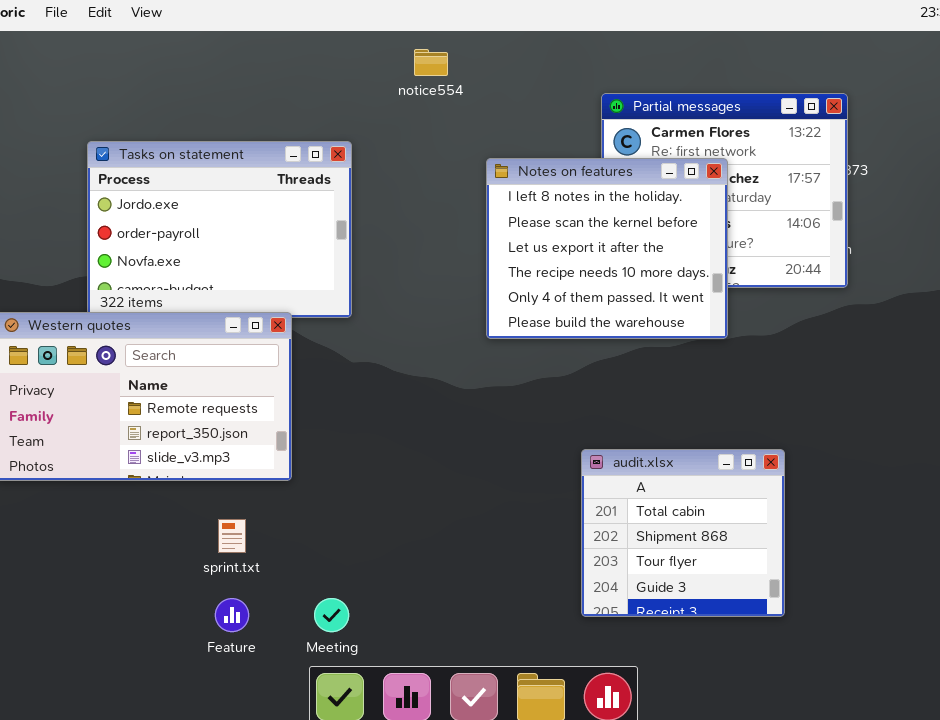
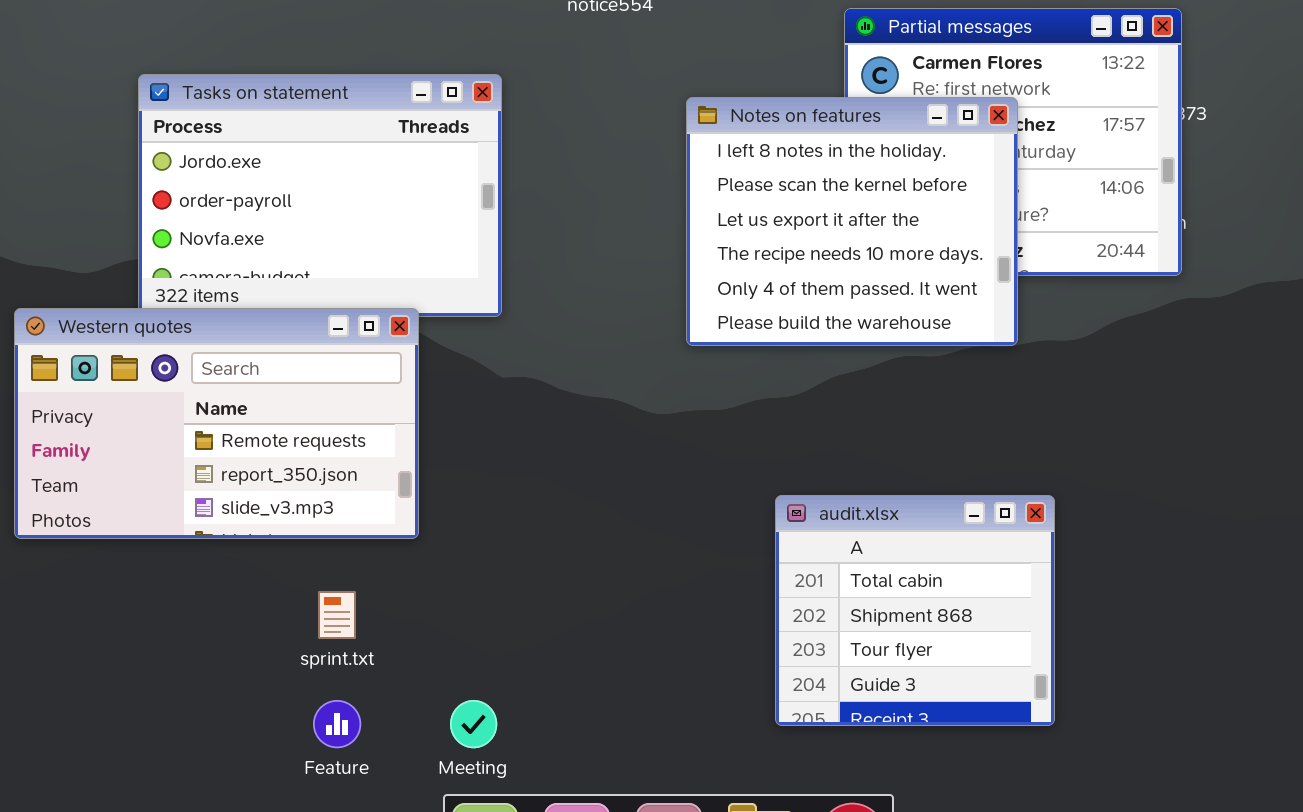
audit.xlsx: [581,449,785,617] -> [775,495,1055,726], moved

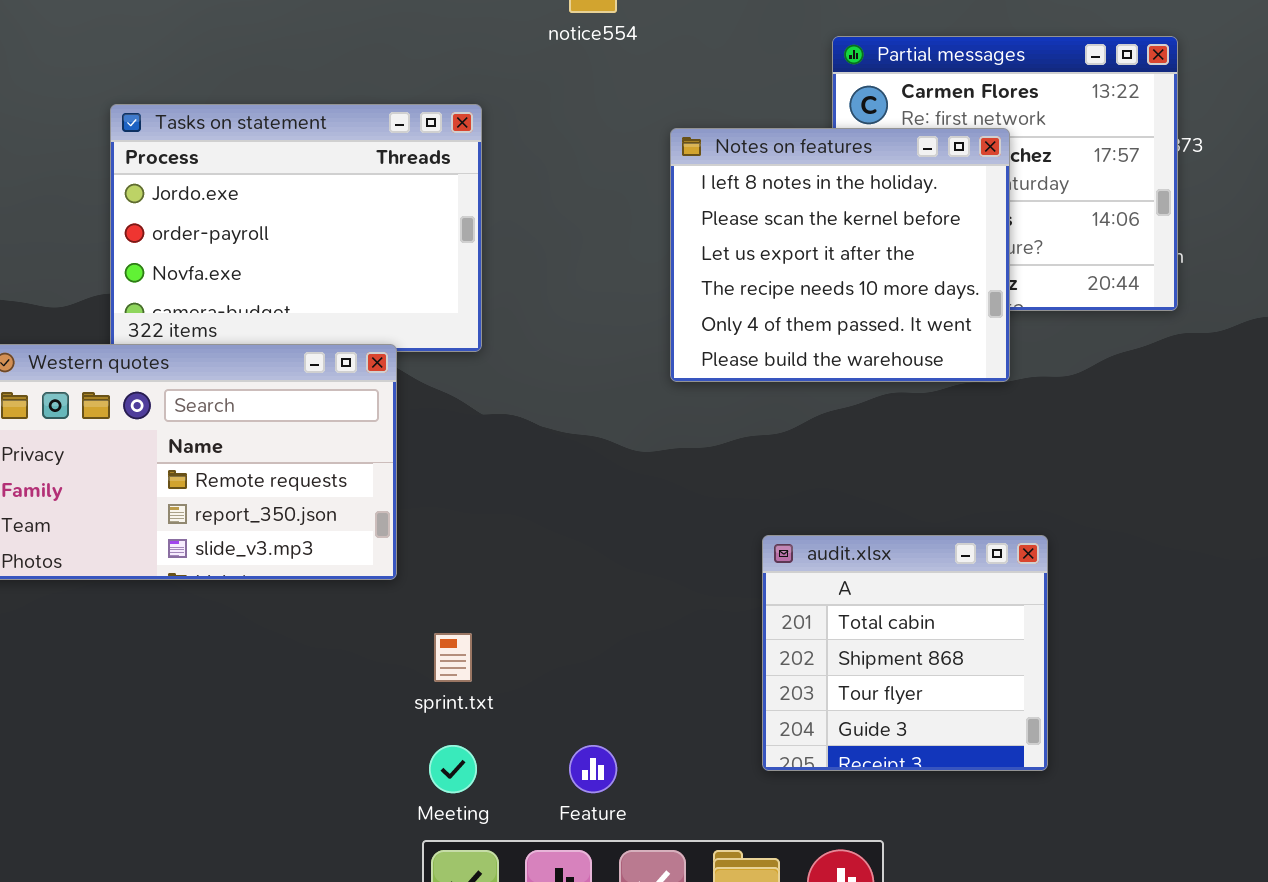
sprint.txt: [318,591,356,639] -> [434,633,472,682], moved
Feature: [313,700,361,748] -> [569,745,617,793], moved

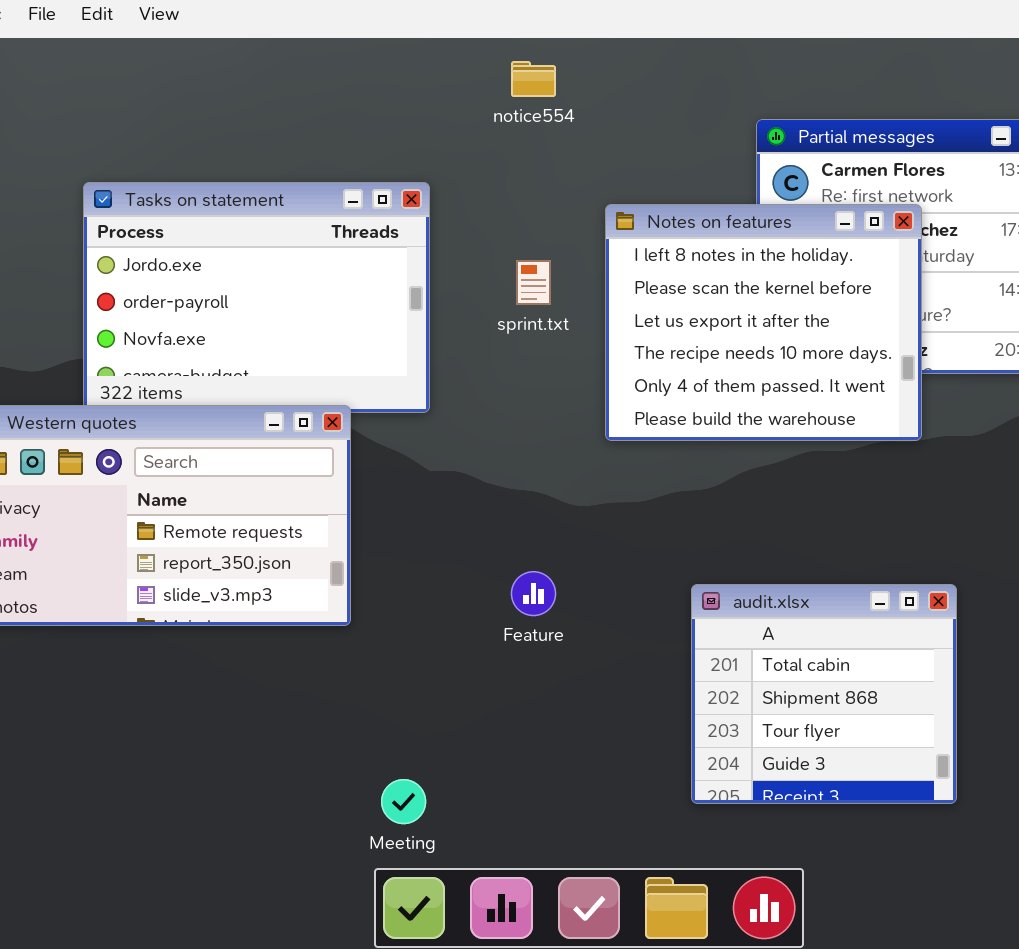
sprint.txt: [434,633,472,682] -> [516,260,551,305], moved
Feature: [569,745,617,793] -> [511,571,556,616], moved

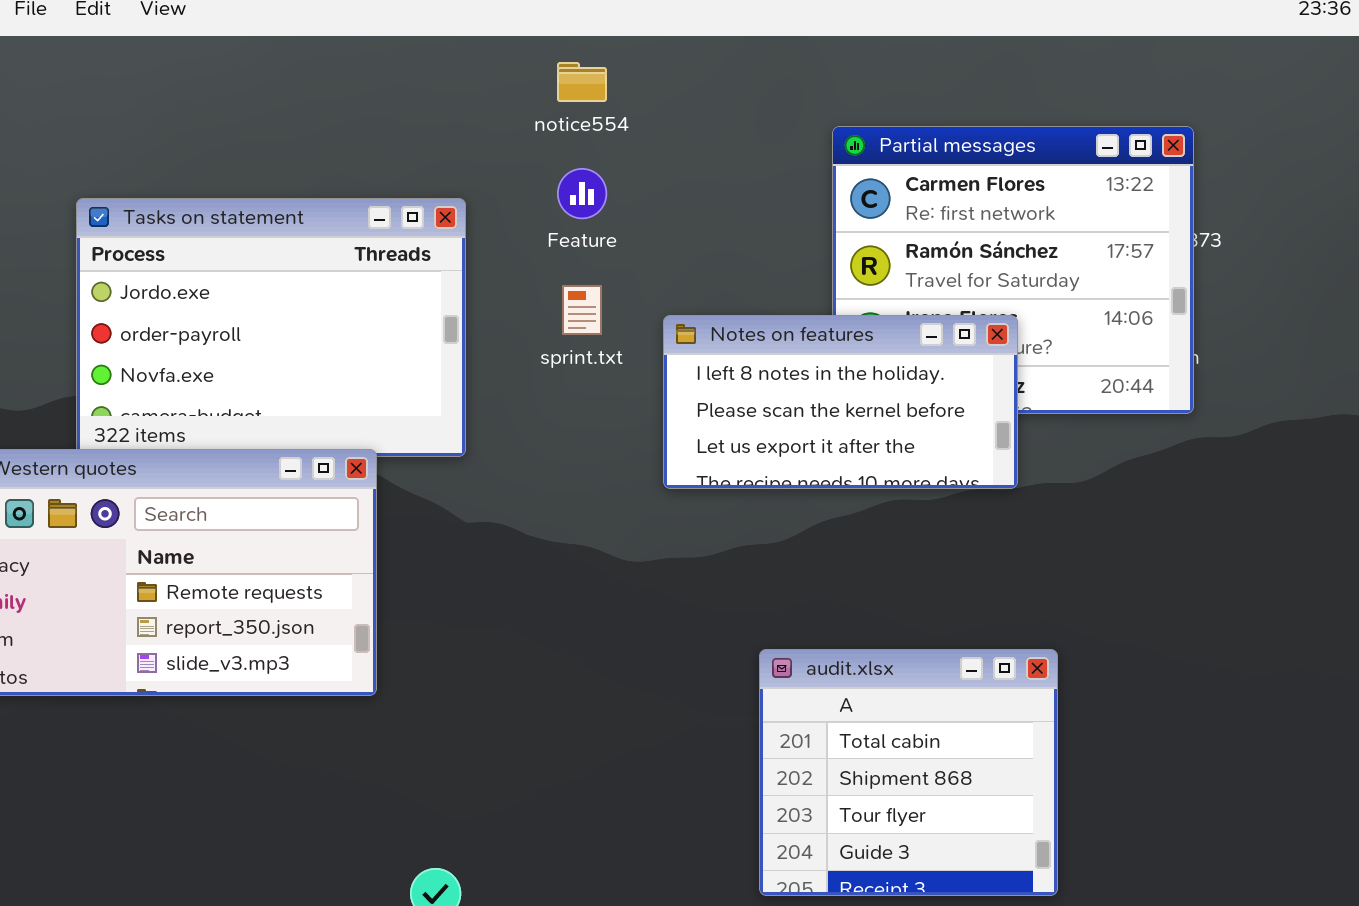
Notes on features: [605,204,922,441] -> [663,315,1018,489], resized
Feature: [511,571,556,616] -> [557,168,607,219], moved

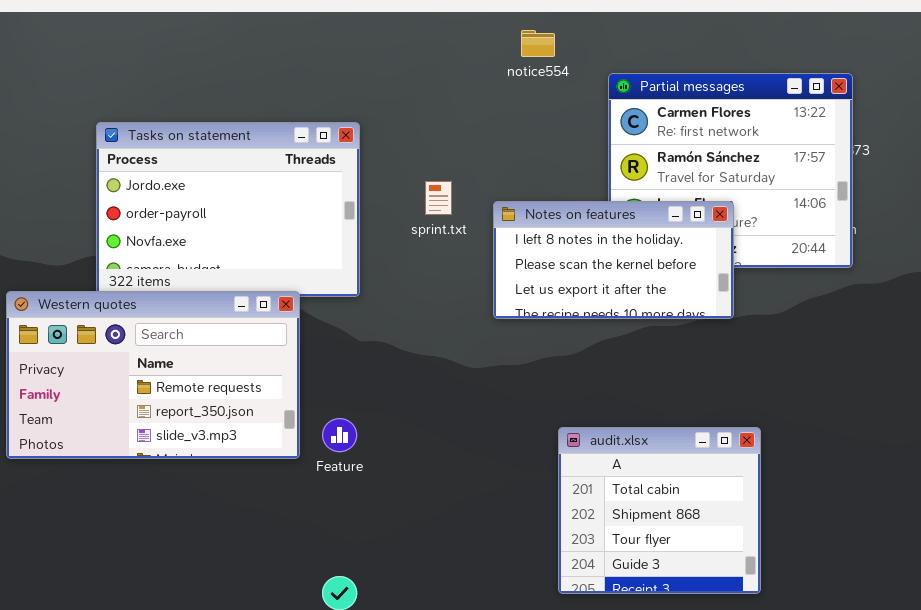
notice554: [557,62,607,102] -> [521,30,555,57], moved
Feature: [557,168,607,219] -> [322,418,357,452], moved

